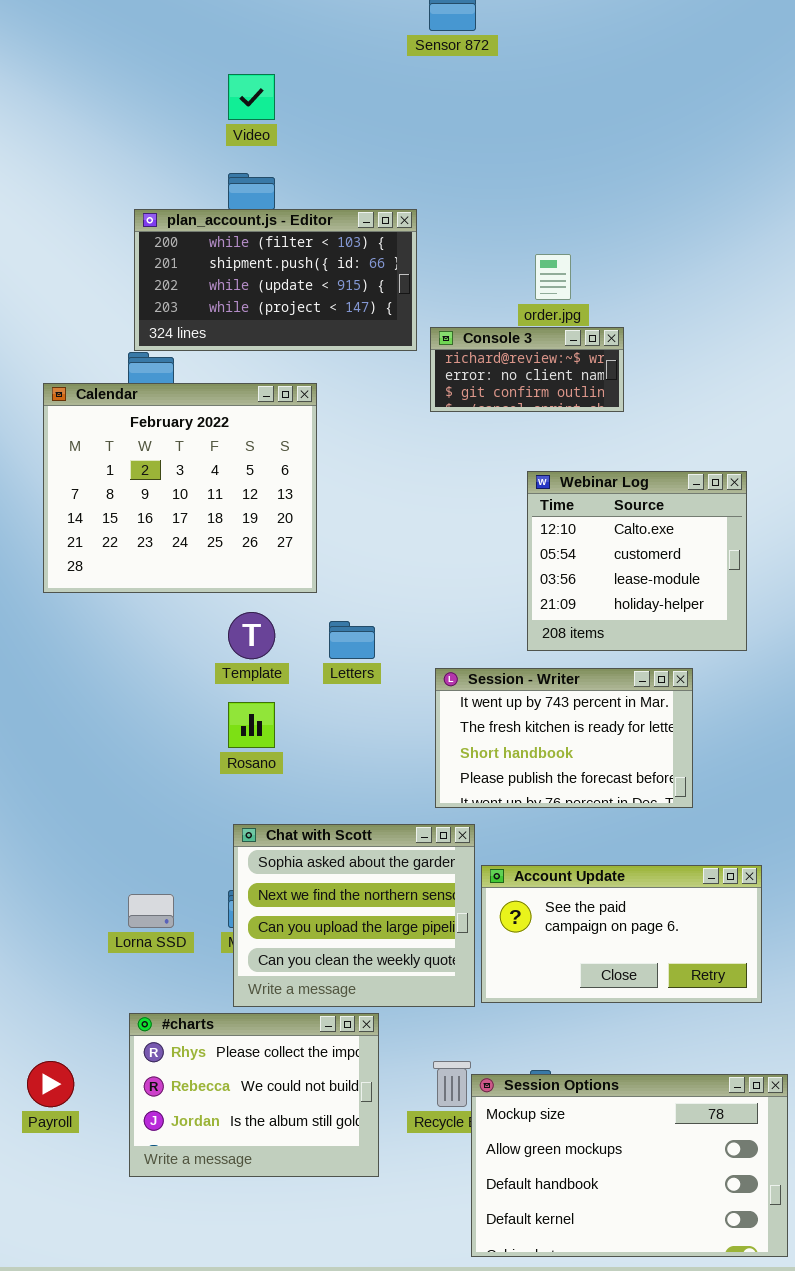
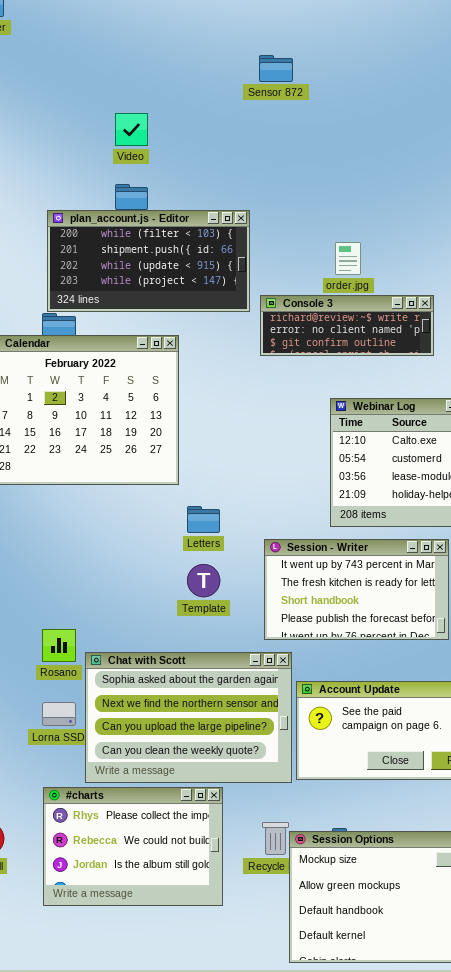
Console 3: [430,327,624,412] -> [260,295,434,356], resized
Template: [228,612,275,659] -> [187,564,220,597], moved
Rosano: [228,702,275,748] -> [42,629,76,662], moved
Chat with Scott: [233,824,475,1007] -> [85,652,292,783], resized

